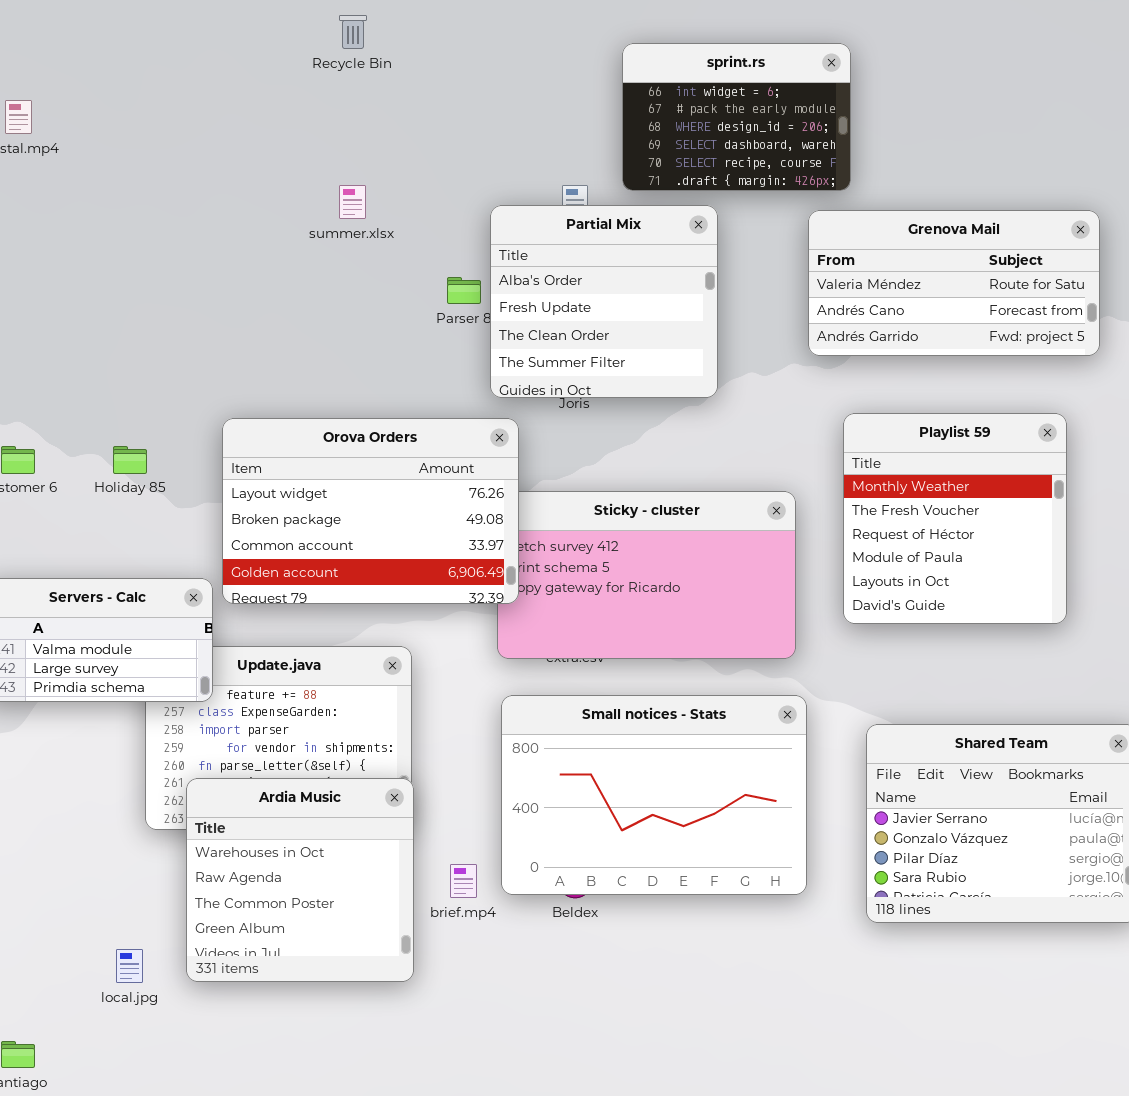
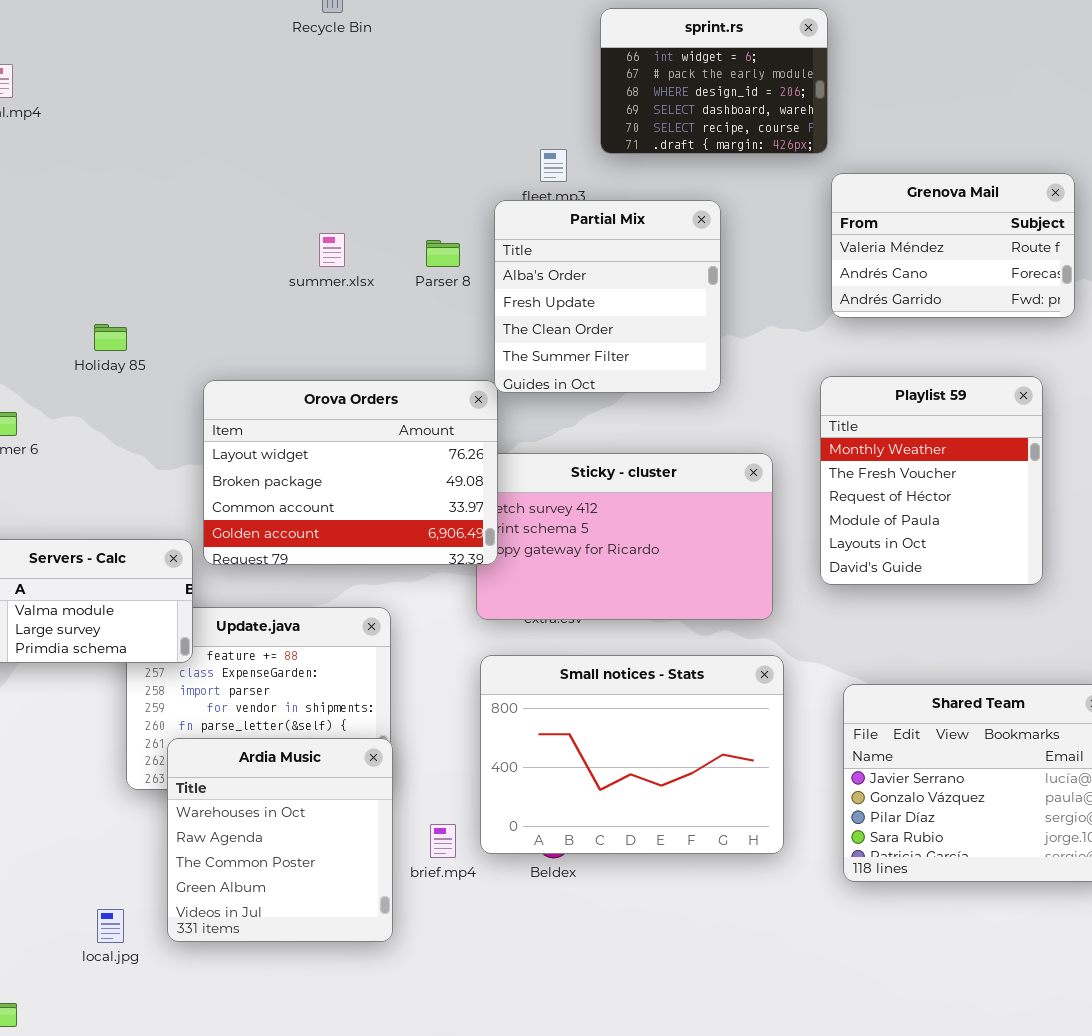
summer.xlsx: [339,185,366,219] -> [319,233,345,267], moved
Partial Mix: [490,205,718,398] -> [494,200,721,393], moved
Grenova Mail: [808,210,1100,356] -> [831,173,1075,318], resized
Holiday 85: [113,446,147,474] -> [94,324,127,351], moved

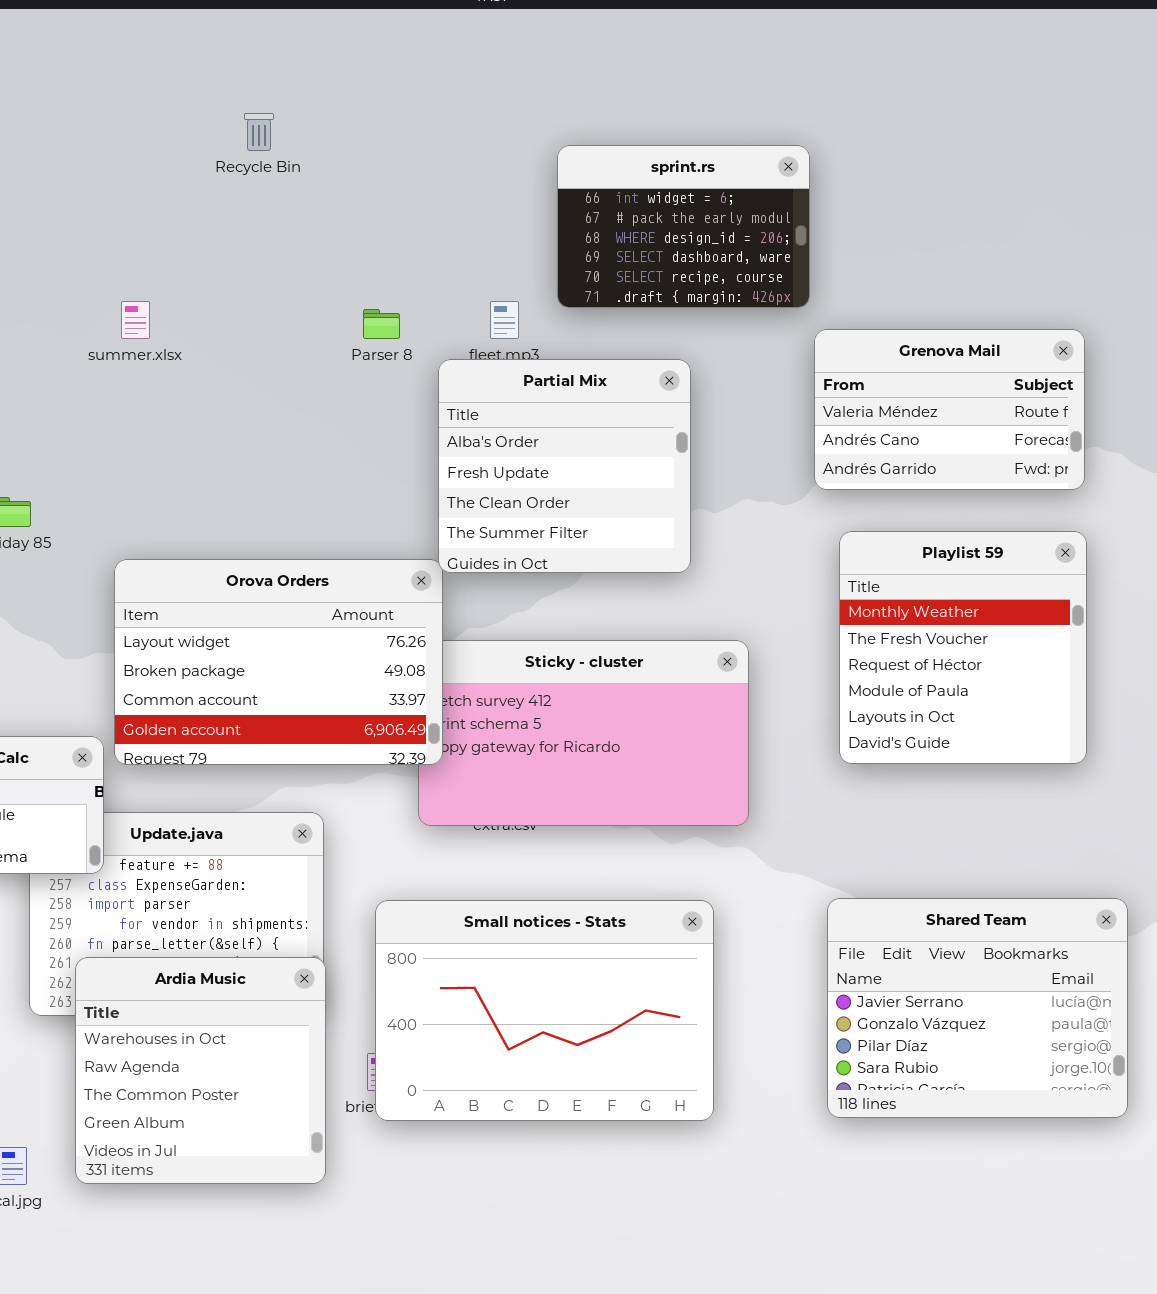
summer.xlsx: [319,233,345,267] -> [121,301,150,339], moved
Parser 8: [426,240,460,267] -> [363,309,400,339], moved
Playlist 59: [820,376,1043,585] -> [839,531,1087,764], moved
Small notices - Stats: [480,655,784,854] -> [375,900,714,1121], moved

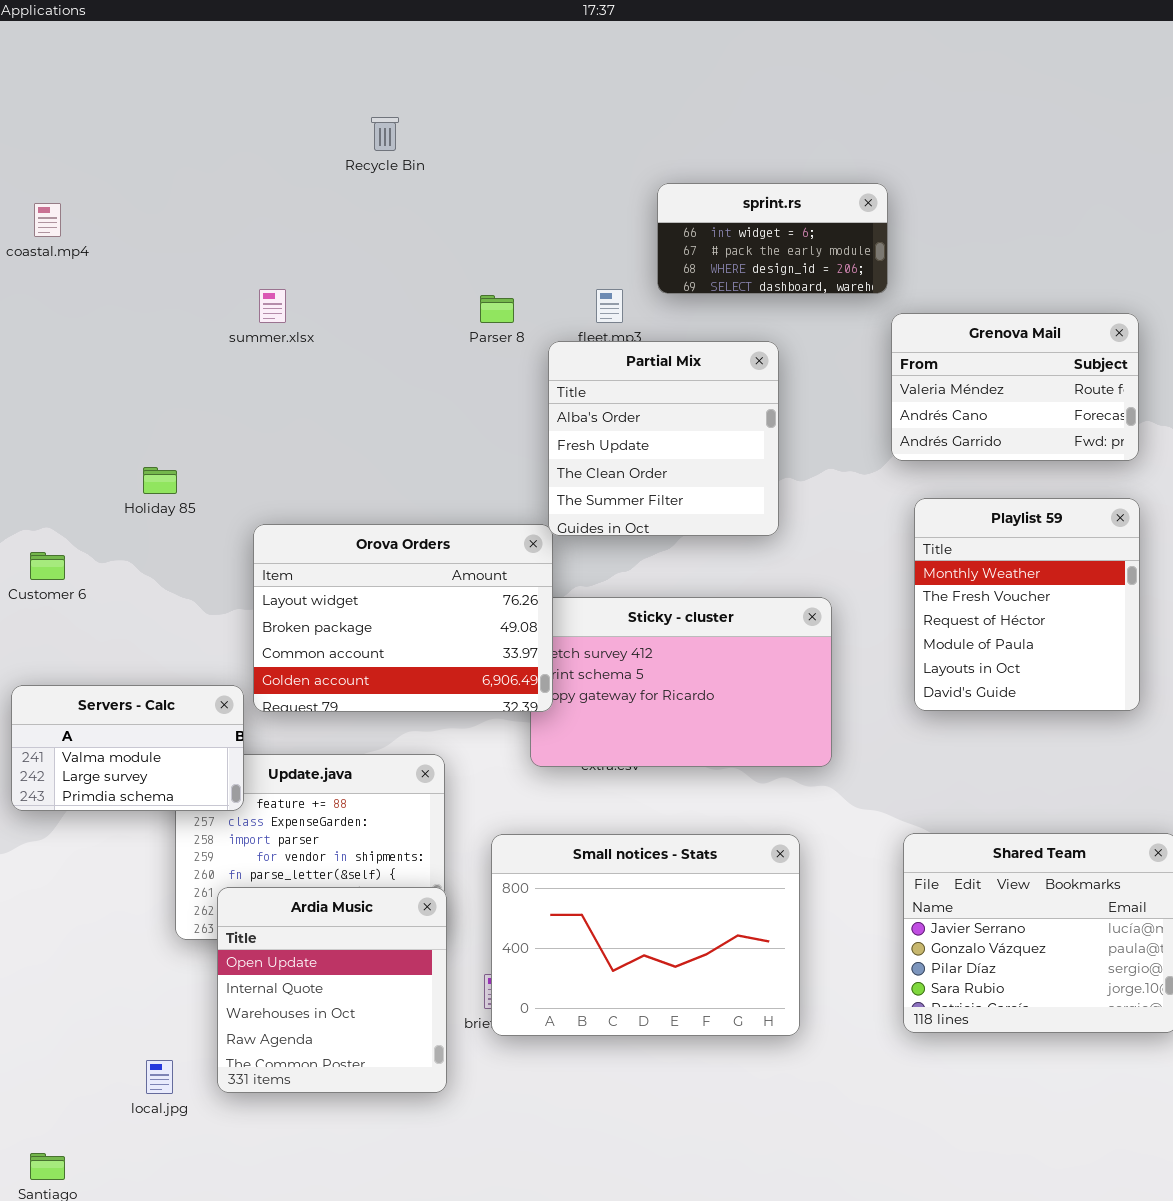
sprint.rs: [557,145,810,308] -> [657,183,888,294], resized
Ardia Music: [75,957,326,1184] -> [217,887,447,1093], scrolled up 2 rows

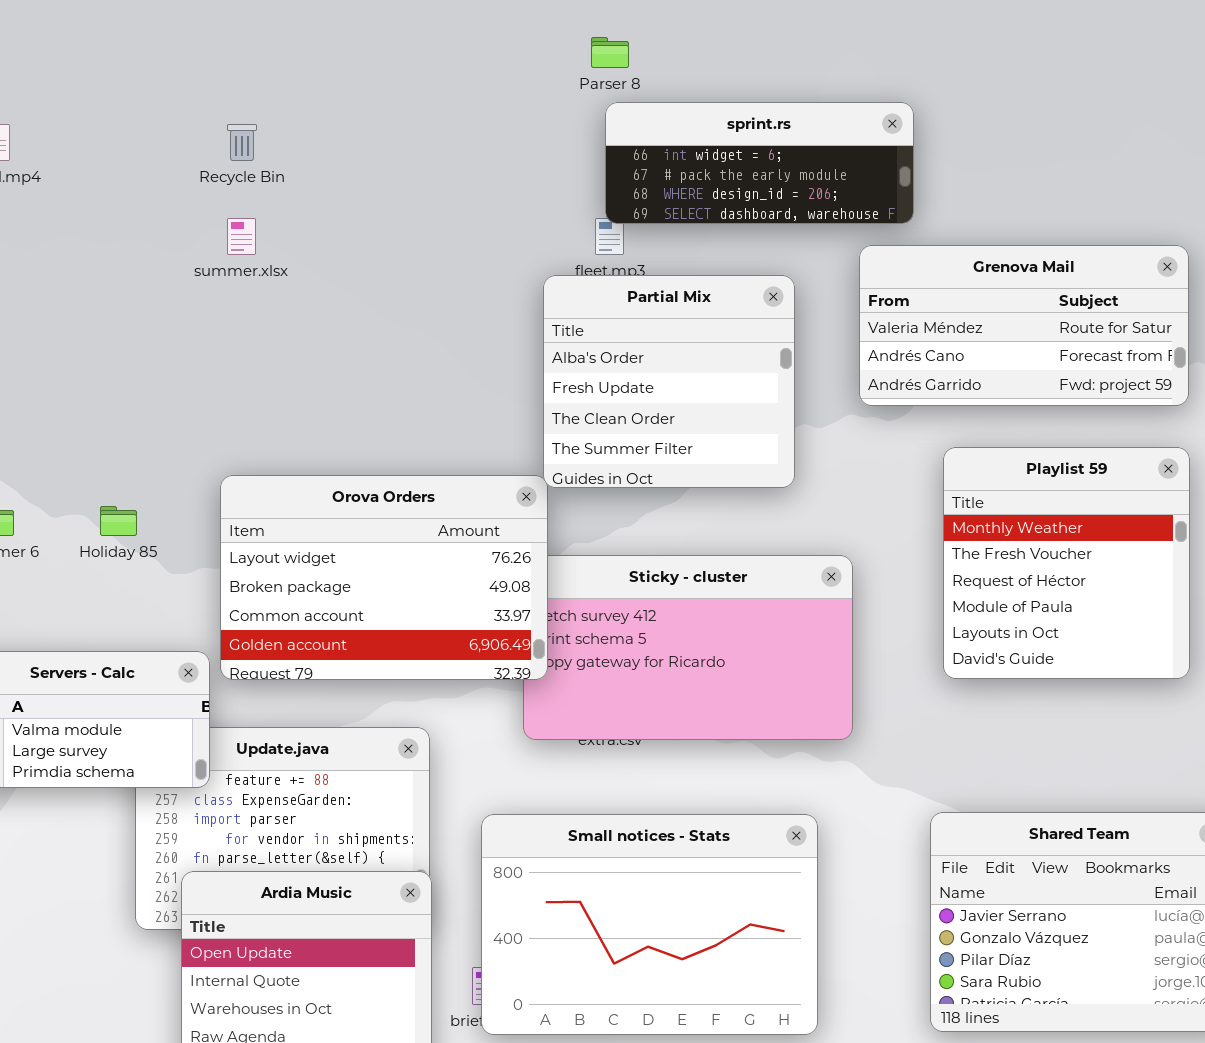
Recycle Bin: [371,117,399,151] -> [227,124,257,161], moved
sprint.rs: [657,183,888,294] -> [605,102,914,224], resized
Parser 8: [480,295,514,323] -> [591,37,629,68], moved
Grenova Mail: [891,313,1139,461] -> [859,245,1189,406], resized
Holiday 85: [143,467,177,494] -> [100,506,137,536], moved

